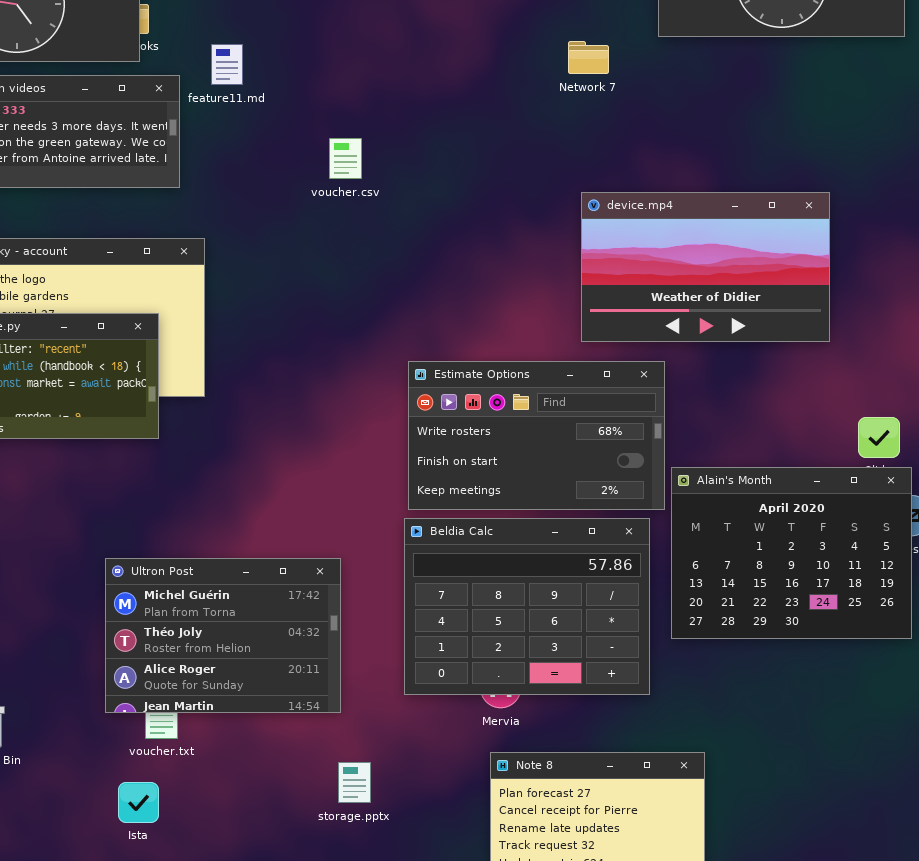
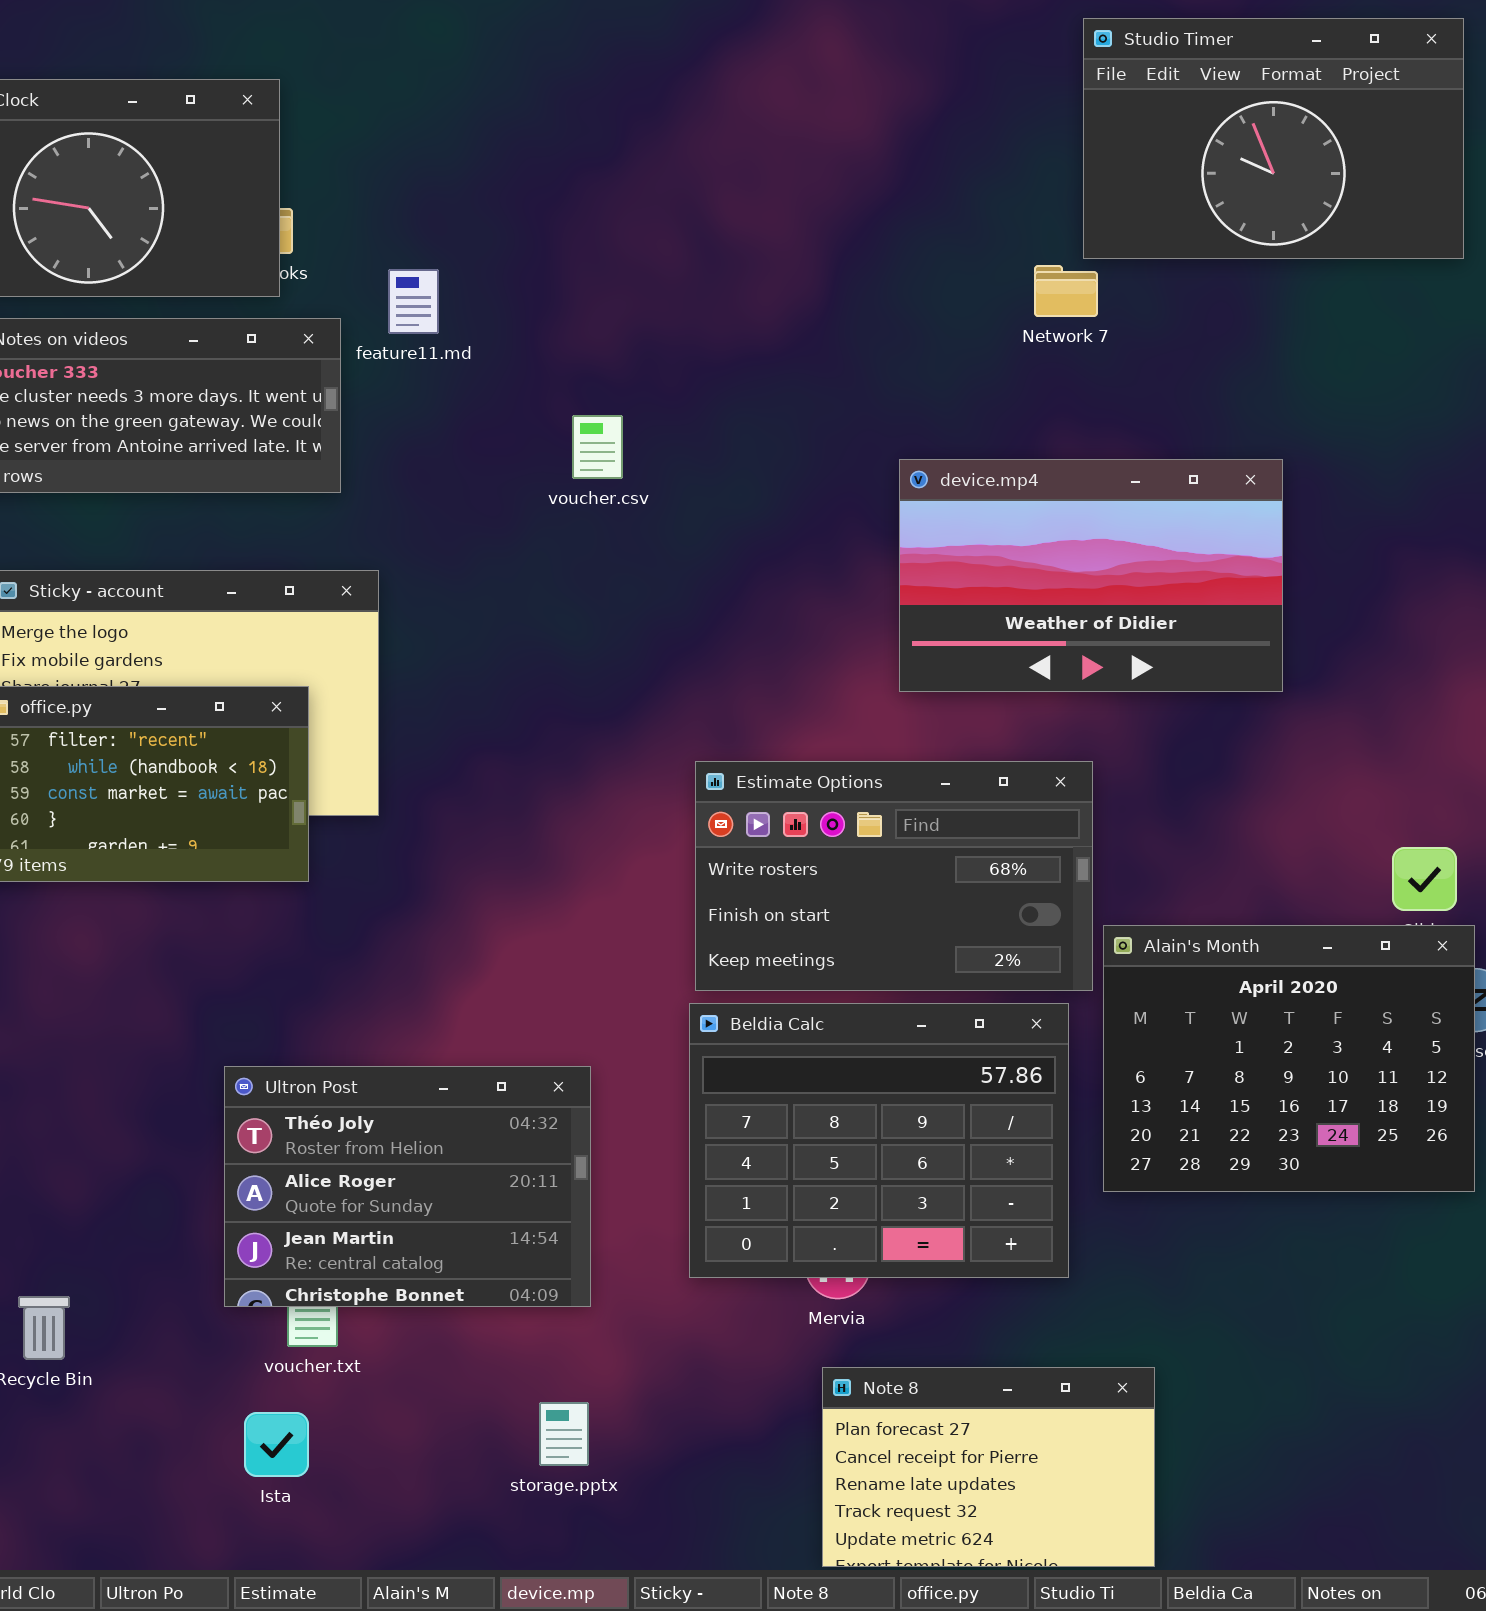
Network 7: [568,41,609,74] -> [1034,265,1098,317], moved
device.mp4: [581,192,830,342] -> [899,459,1283,692], moved
Ultron Post: [105,558,341,713] -> [224,1066,591,1307], scrolled down 1 row
storage.pptx: [338,762,371,803] -> [539,1402,589,1466], moved

